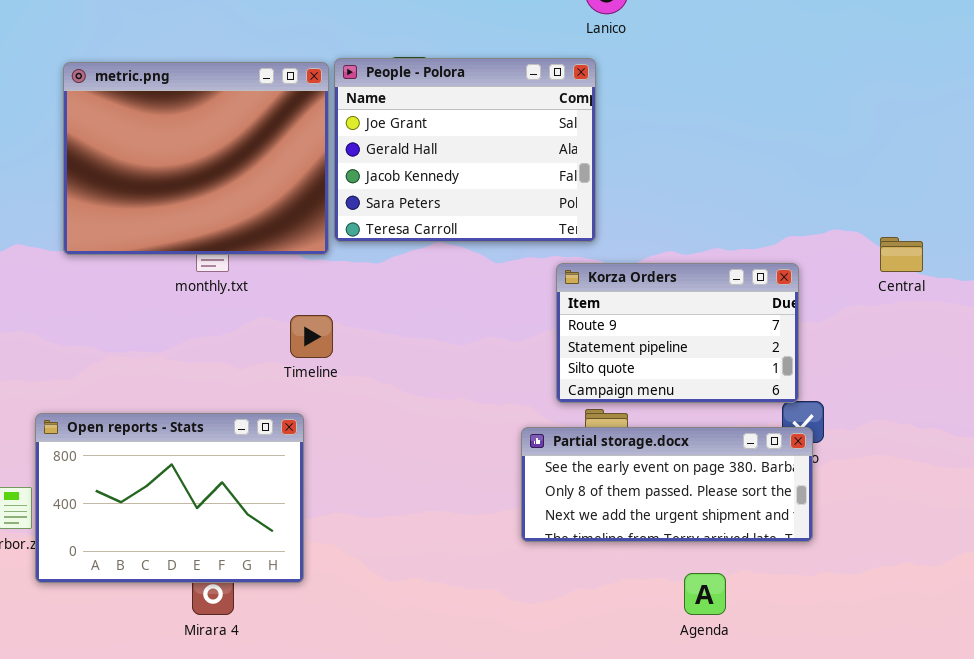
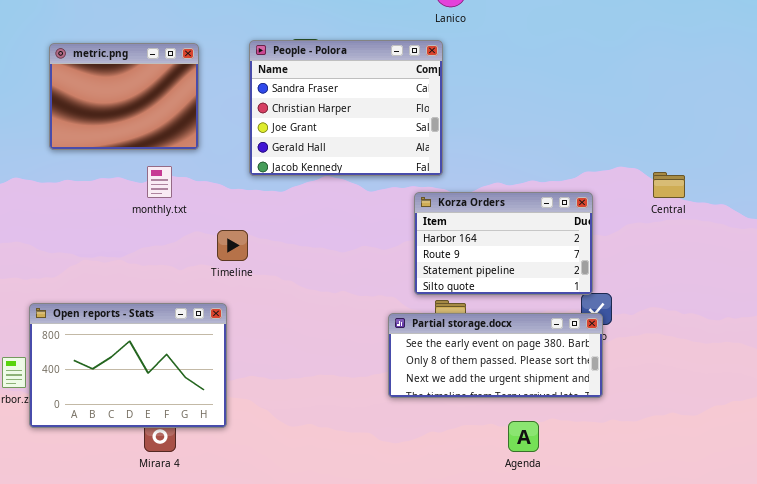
People - Polora: [334,58,596,242] -> [249,40,443,176], scrolled up 2 rows
metric.png: [63,62,329,255] -> [49,43,199,150], resized
Korza Orders: [556,263,799,403] -> [414,192,593,295], scrolled up 1 row

